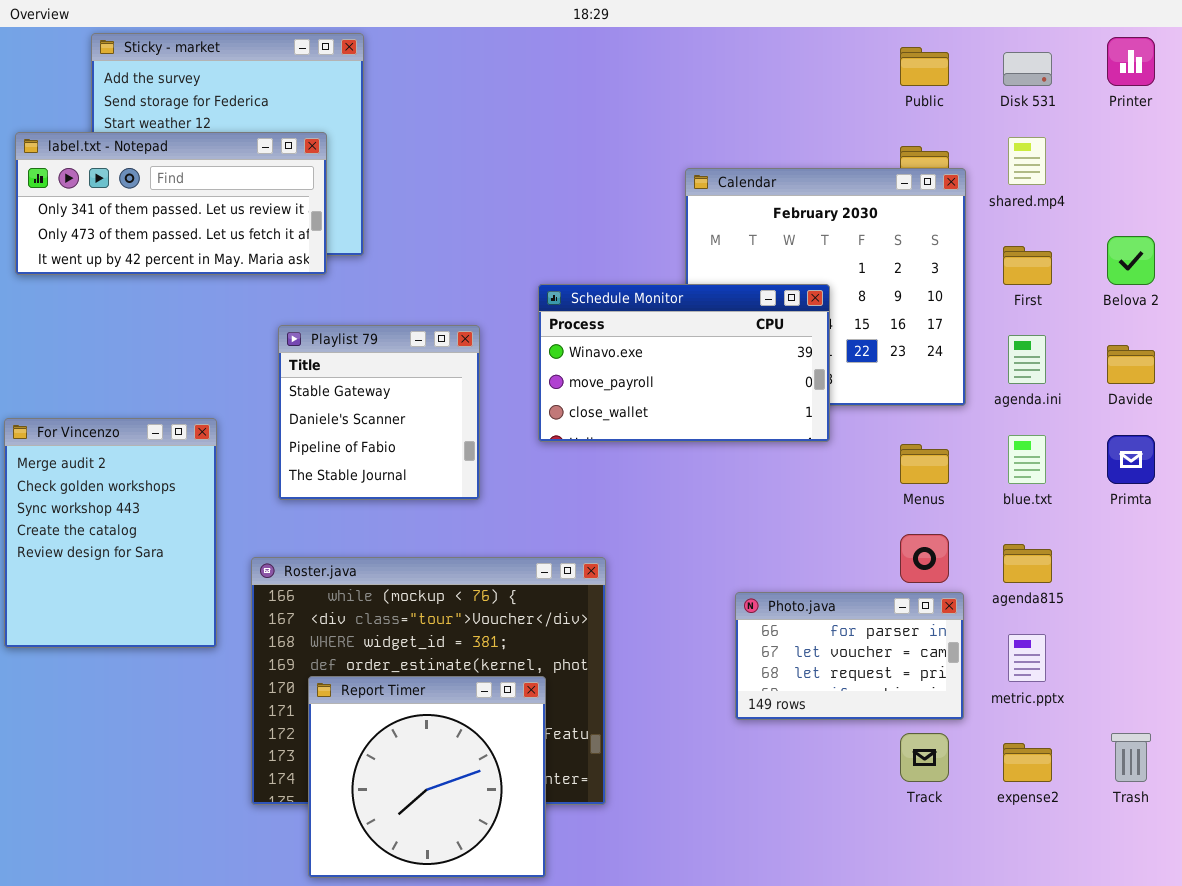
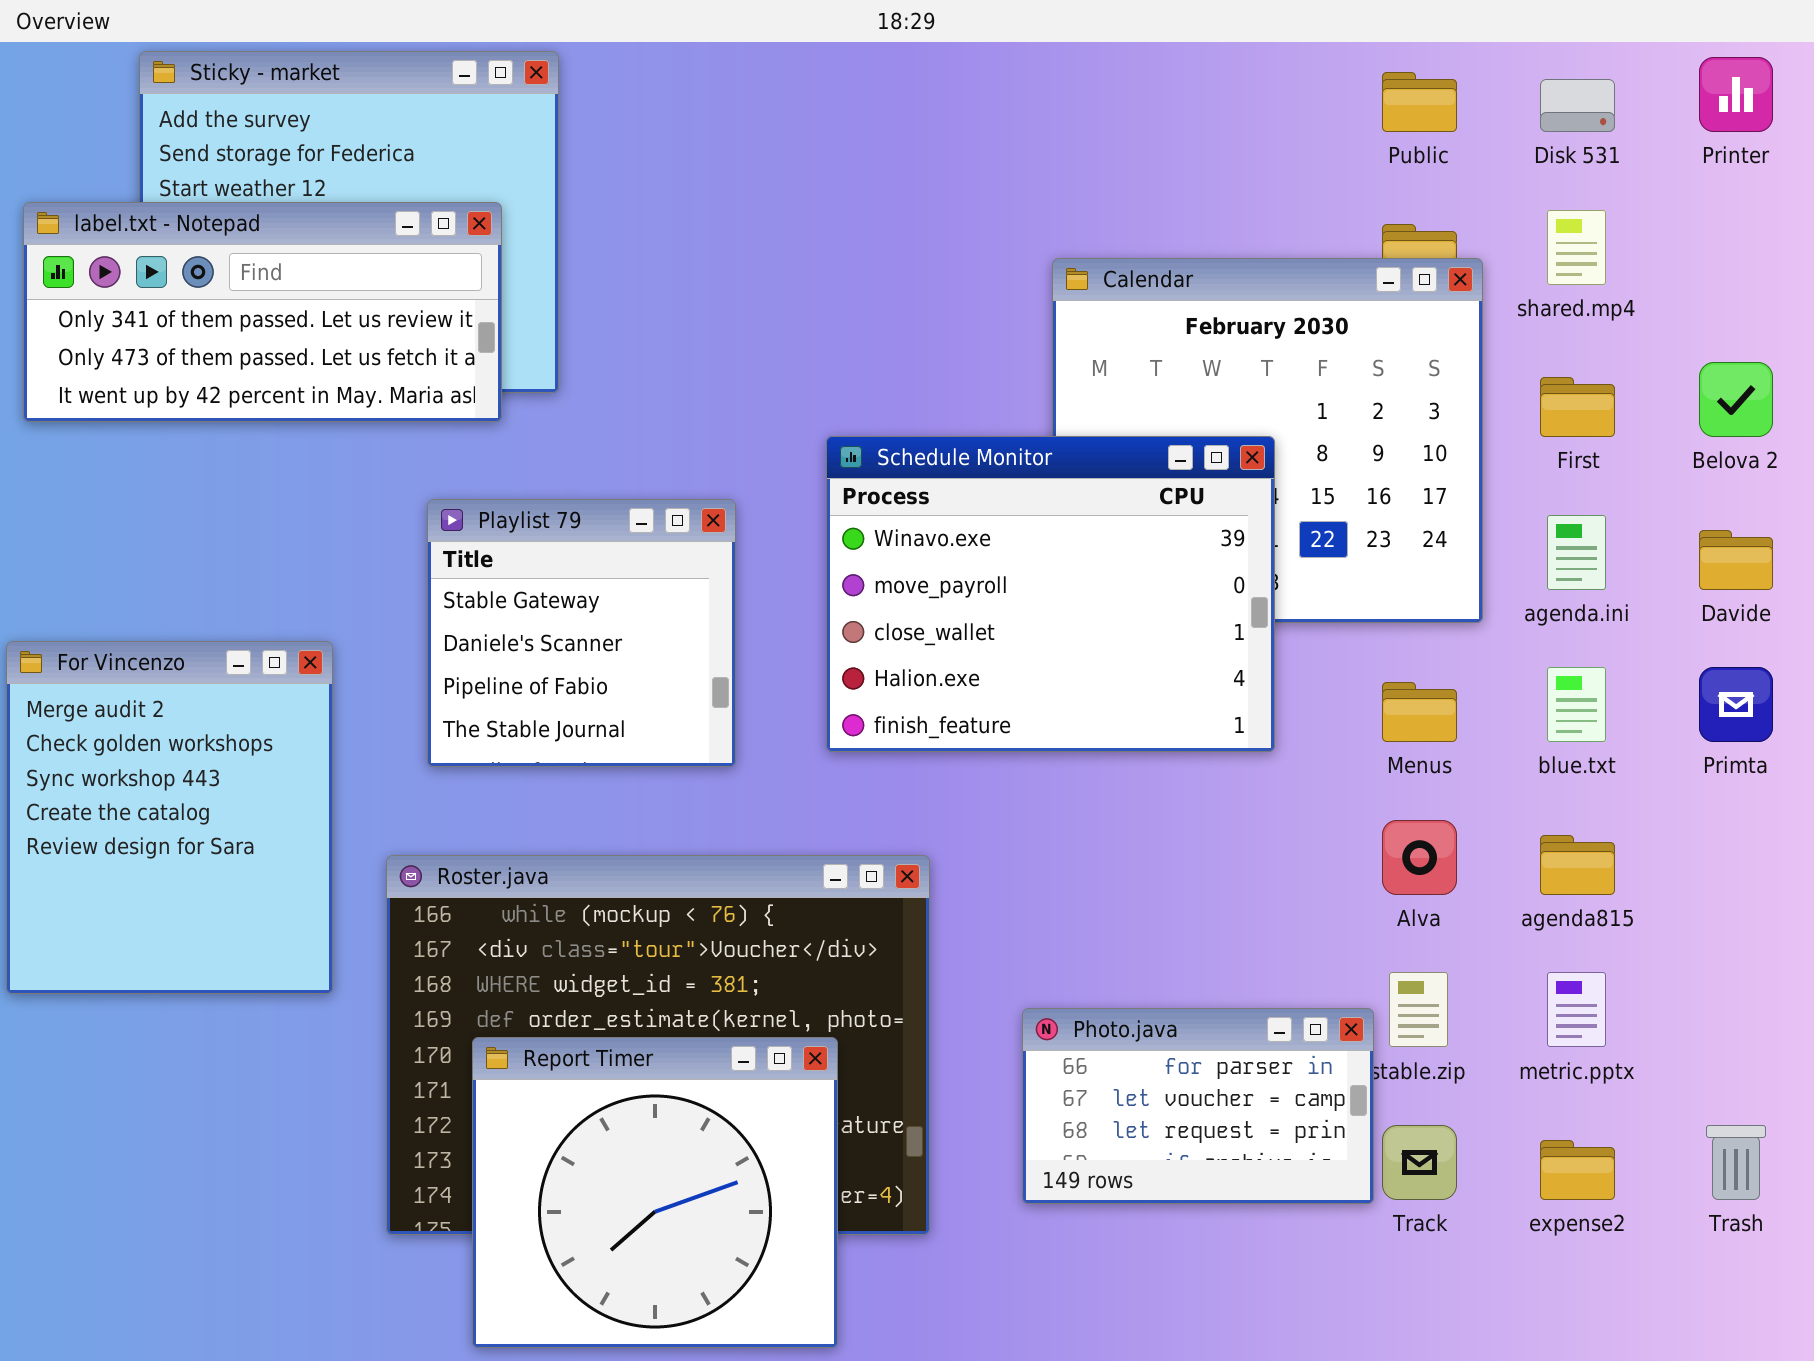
Schedule Monitor: [538,284,830,442] -> [826,436,1275,752], resized
Photo.java: [735,592,964,720] -> [1022,1008,1374,1204], moved

